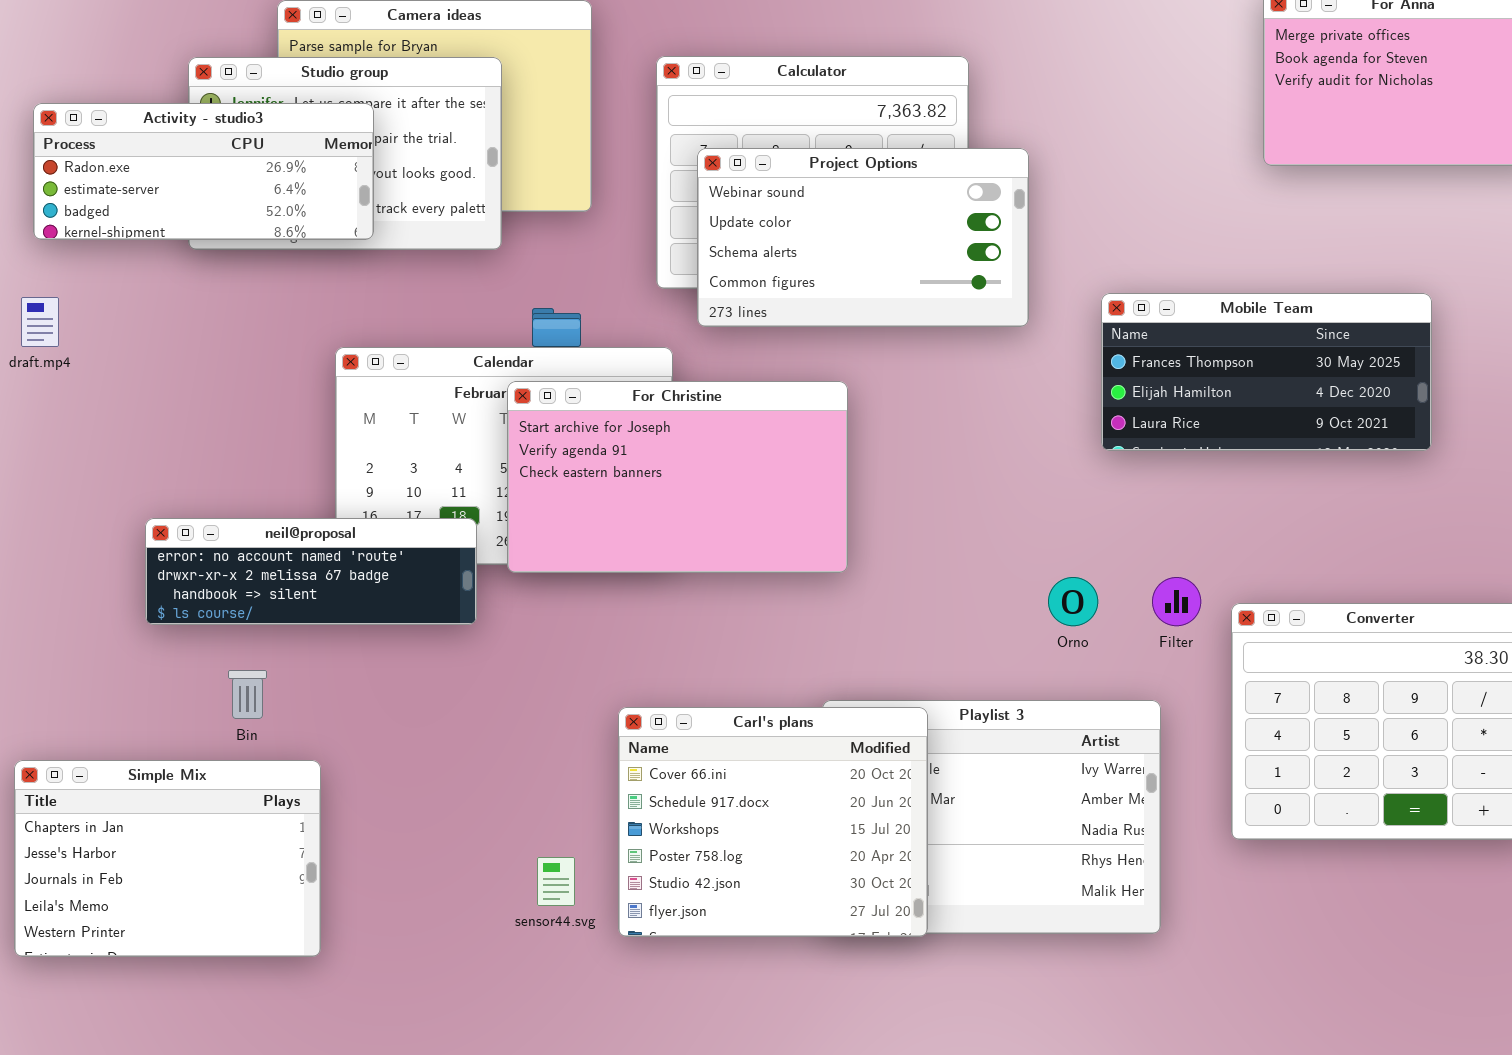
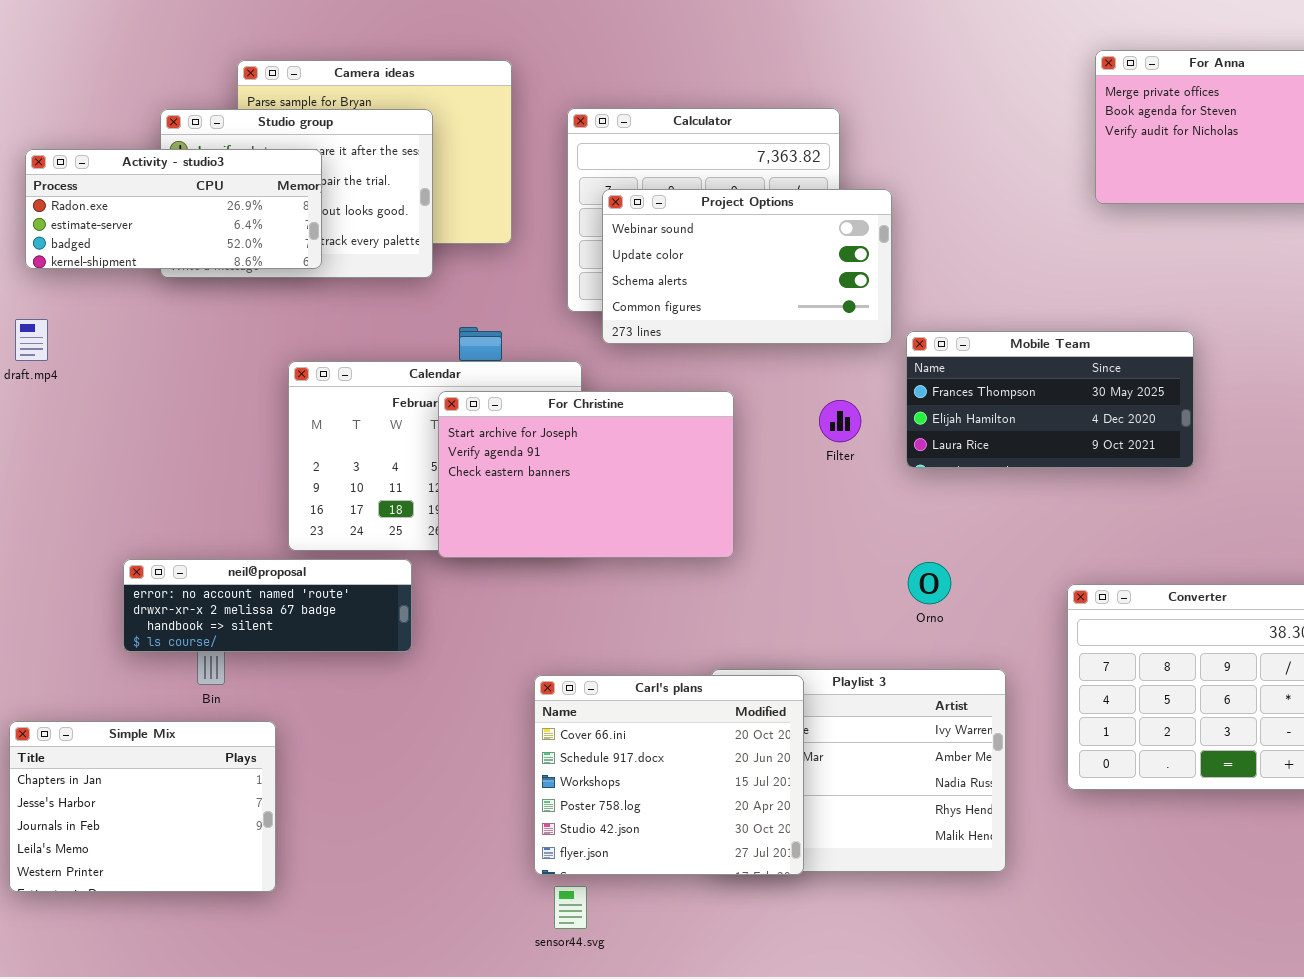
Mobile Team: [1101,293,1432,451] -> [906,331,1194,468], moved
neil@proposal: [145,518,477,625] -> [123,559,412,652], moved
Filter: [1152,577,1201,626] -> [819,400,861,442], moved
sensor44.svg: [537,857,575,906] -> [554,886,587,929], moved

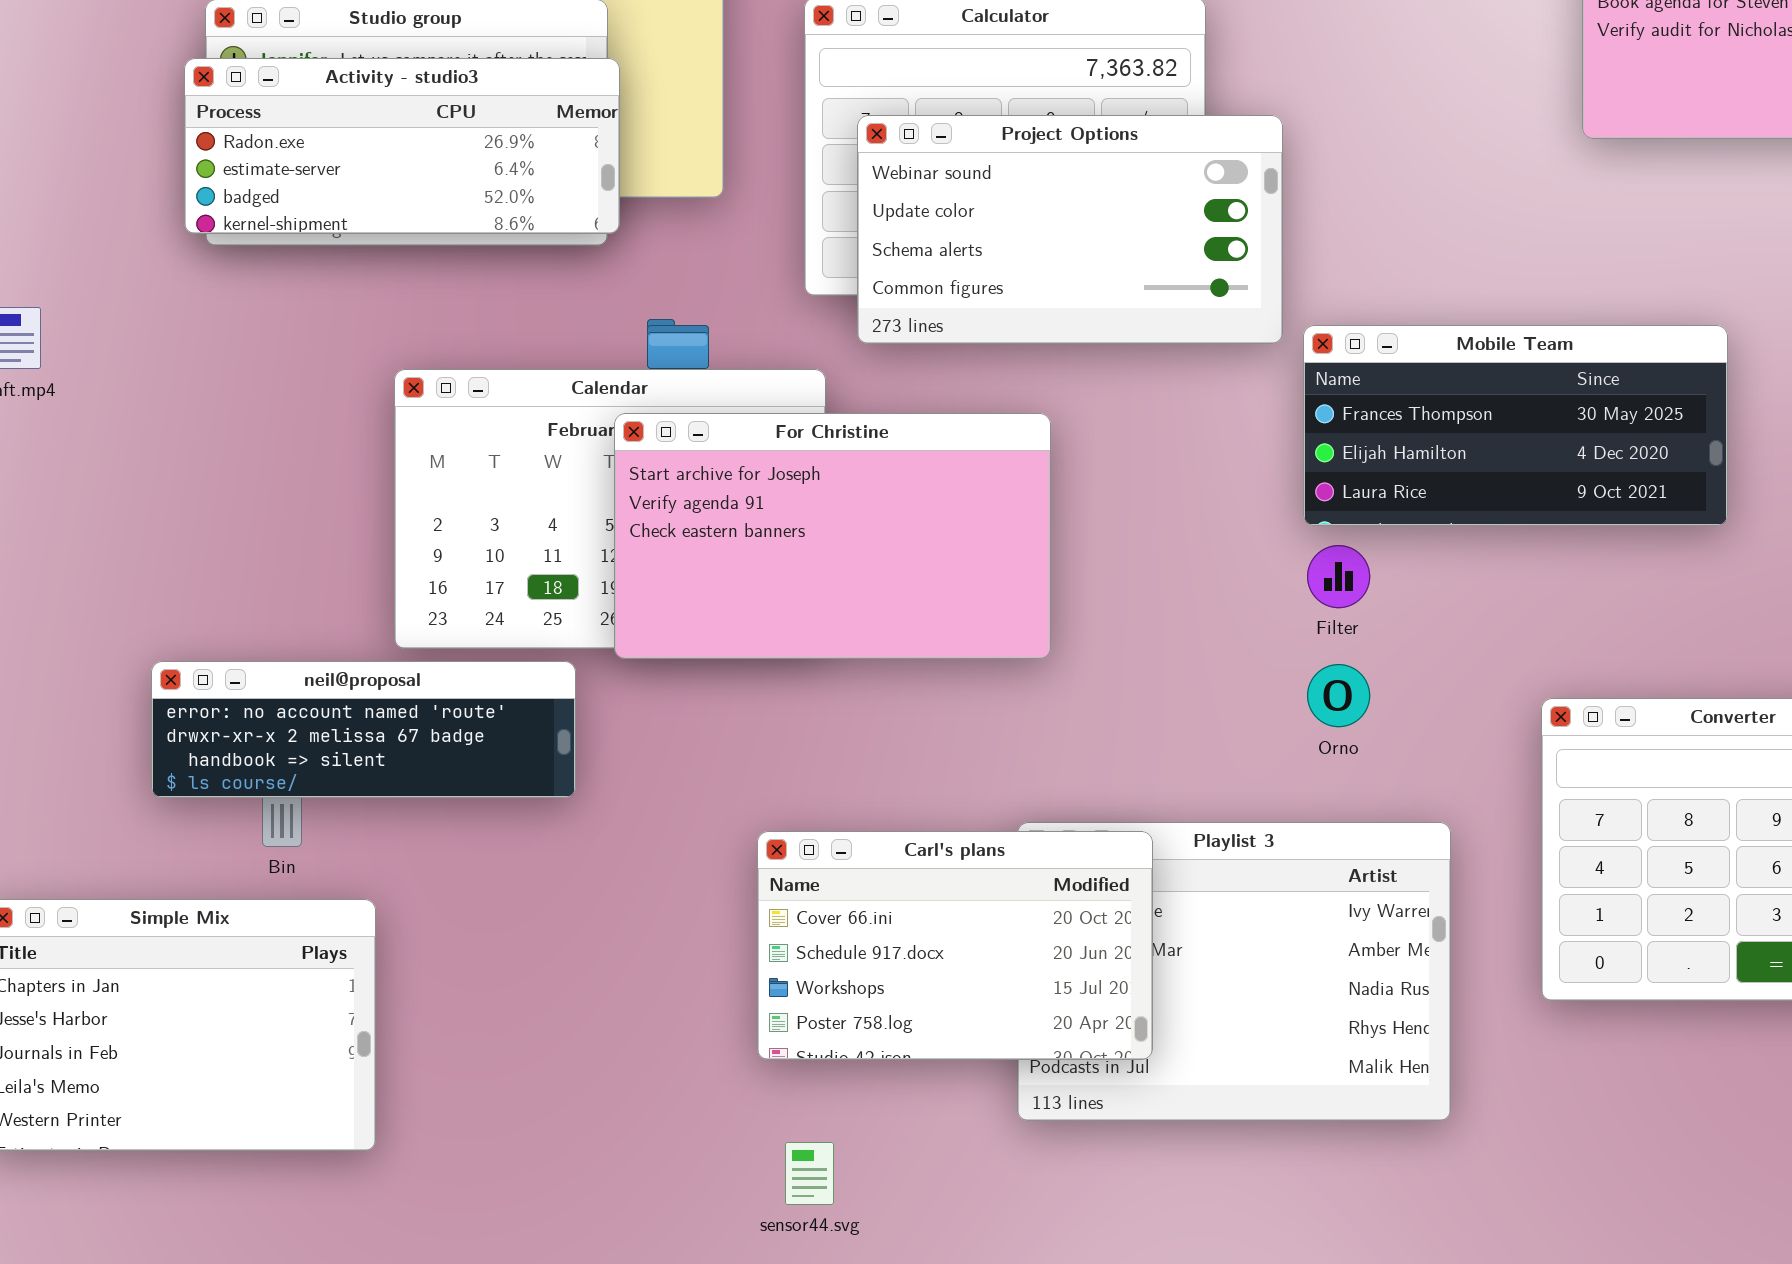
Activity - studio3: [25,149,322,269] -> [184,58,620,234], moved
Filter: [819,400,861,442] -> [1307,545,1370,608], moved
Carl's plans: [534,675,804,875] -> [757,831,1153,1060], resized

